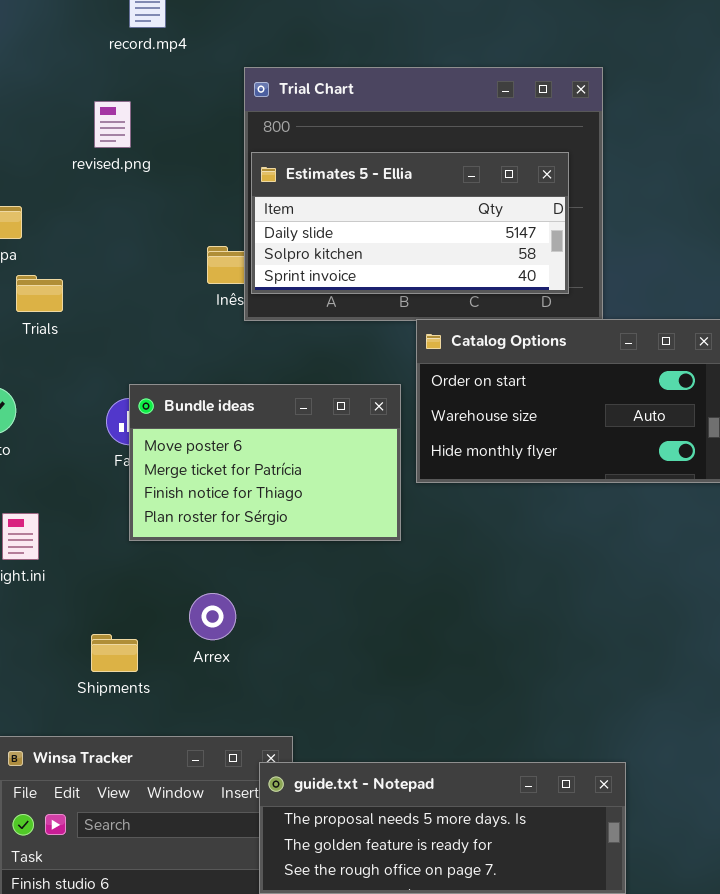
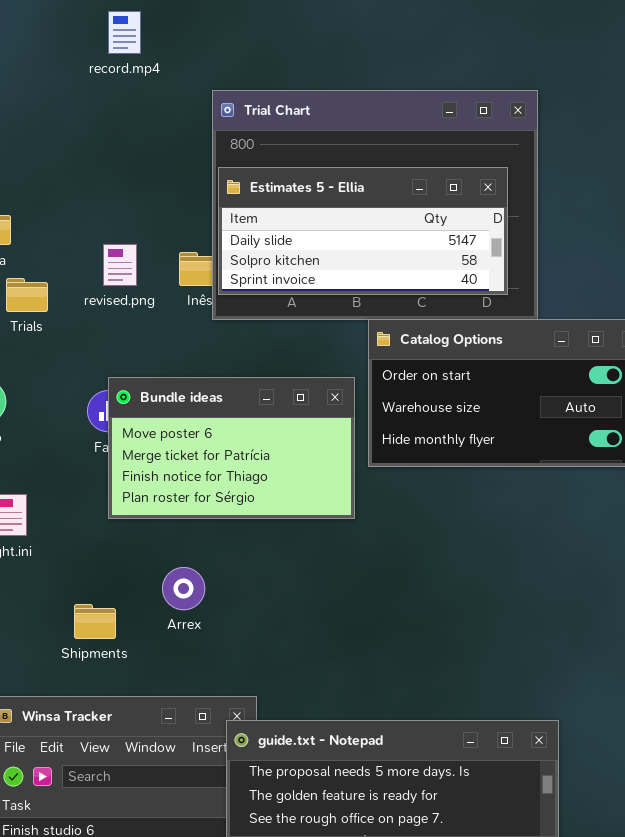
revised.png: [94,101,131,148] -> [103,244,137,286], moved

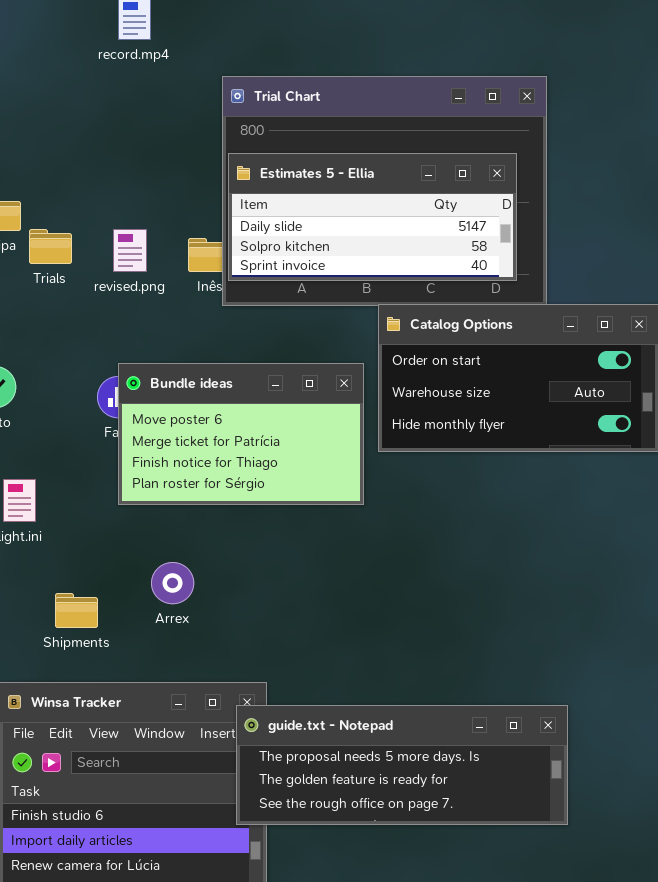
Trials: [6,278,48,312] -> [29,229,72,264], moved
Arrex: [162,567,205,610] -> [151,562,194,604], moved
Shipments: [74,604,116,639] -> [55,593,98,628], moved

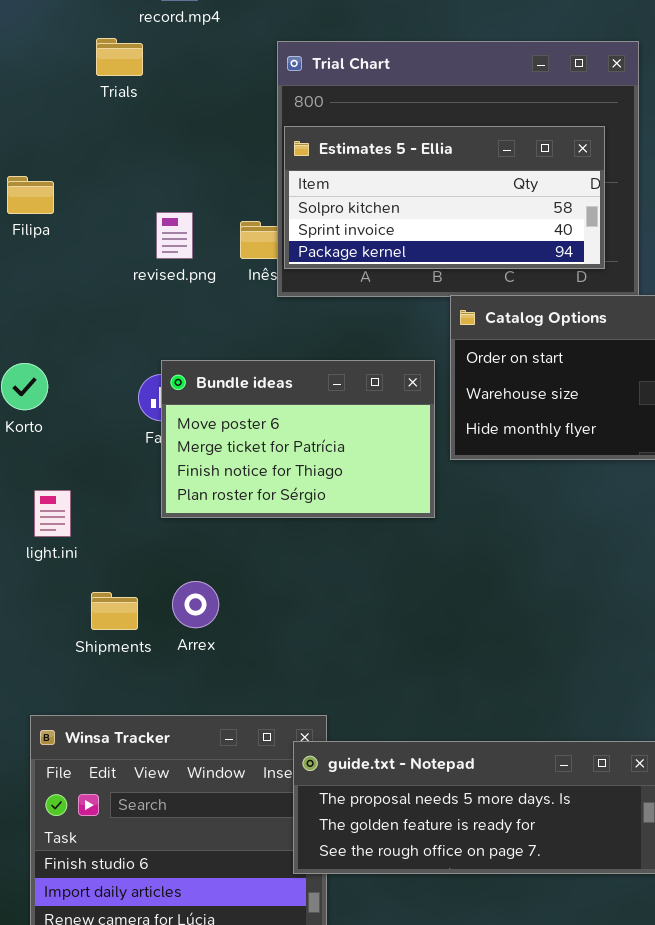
Estimates 5 - Ellia: [228,153,517,281] -> [284,126,605,269], scrolled down 1 row
Trials: [29,229,72,264] -> [96,38,143,76], moved
Arrex: [151,562,194,604] -> [172,581,219,628], moved
Shipments: [55,593,98,628] -> [91,592,138,630], moved

